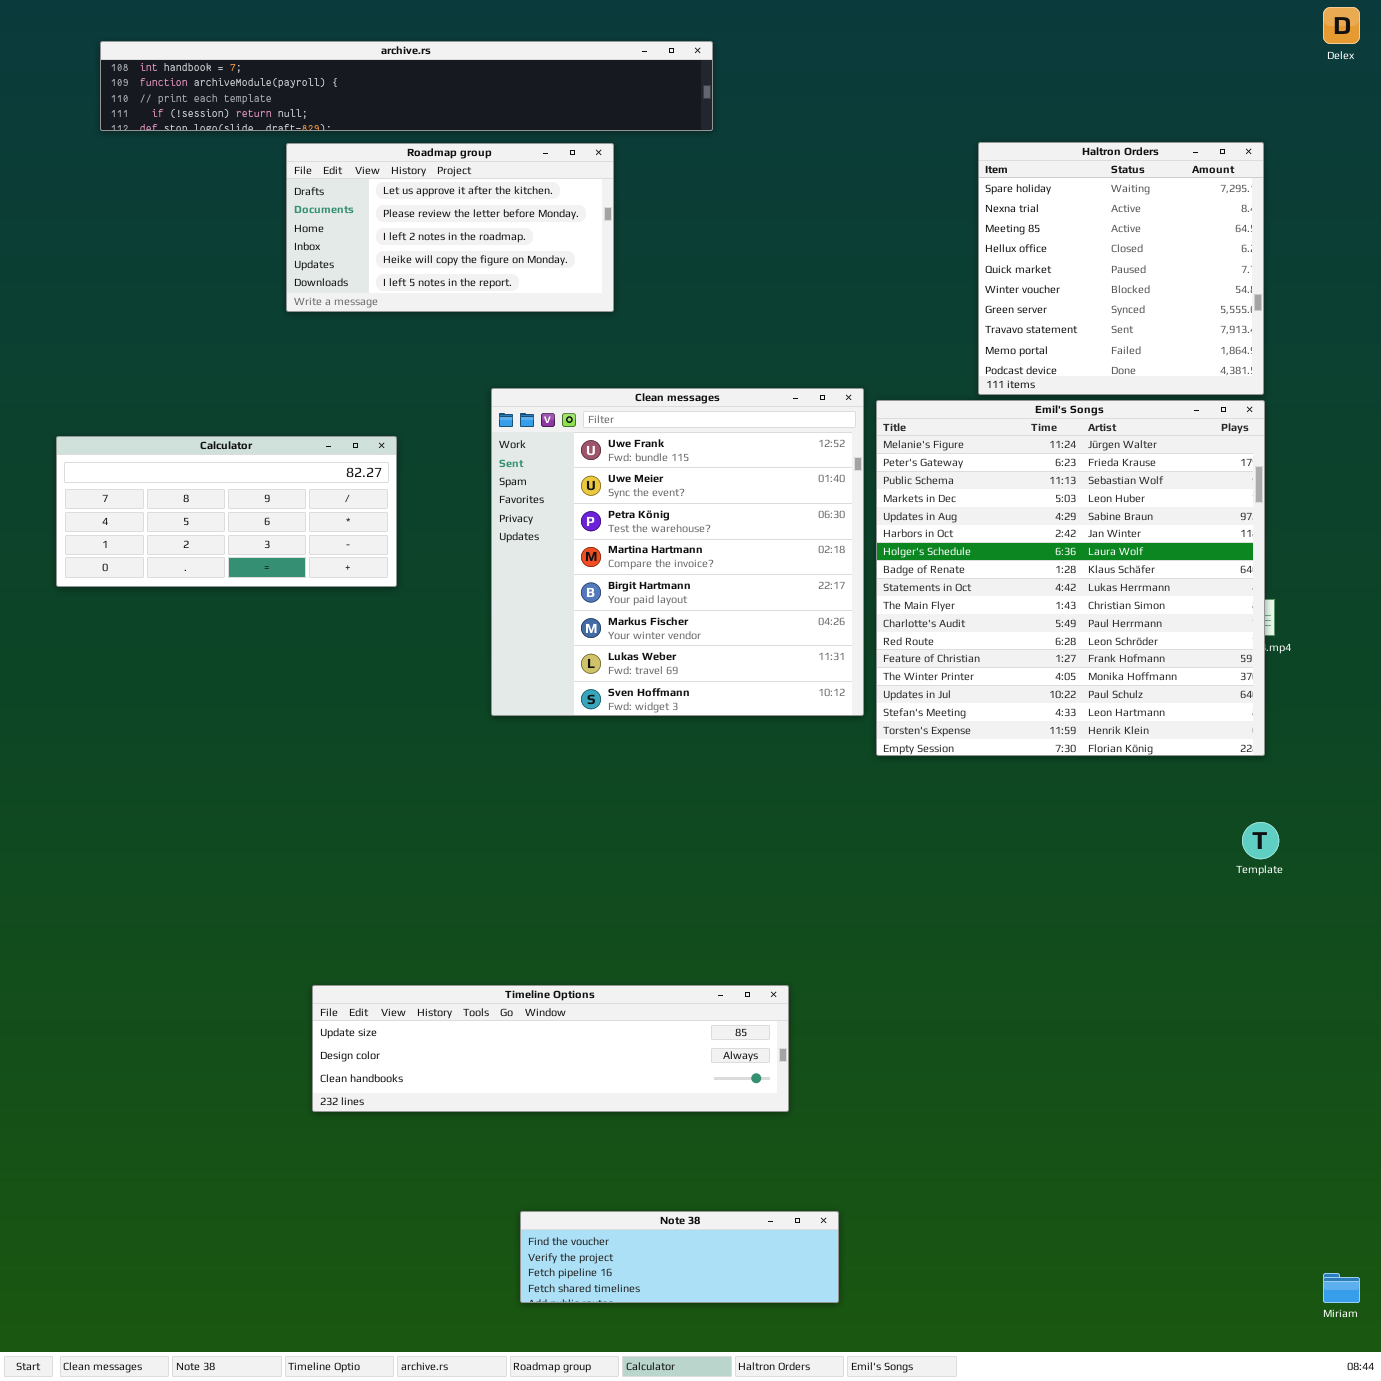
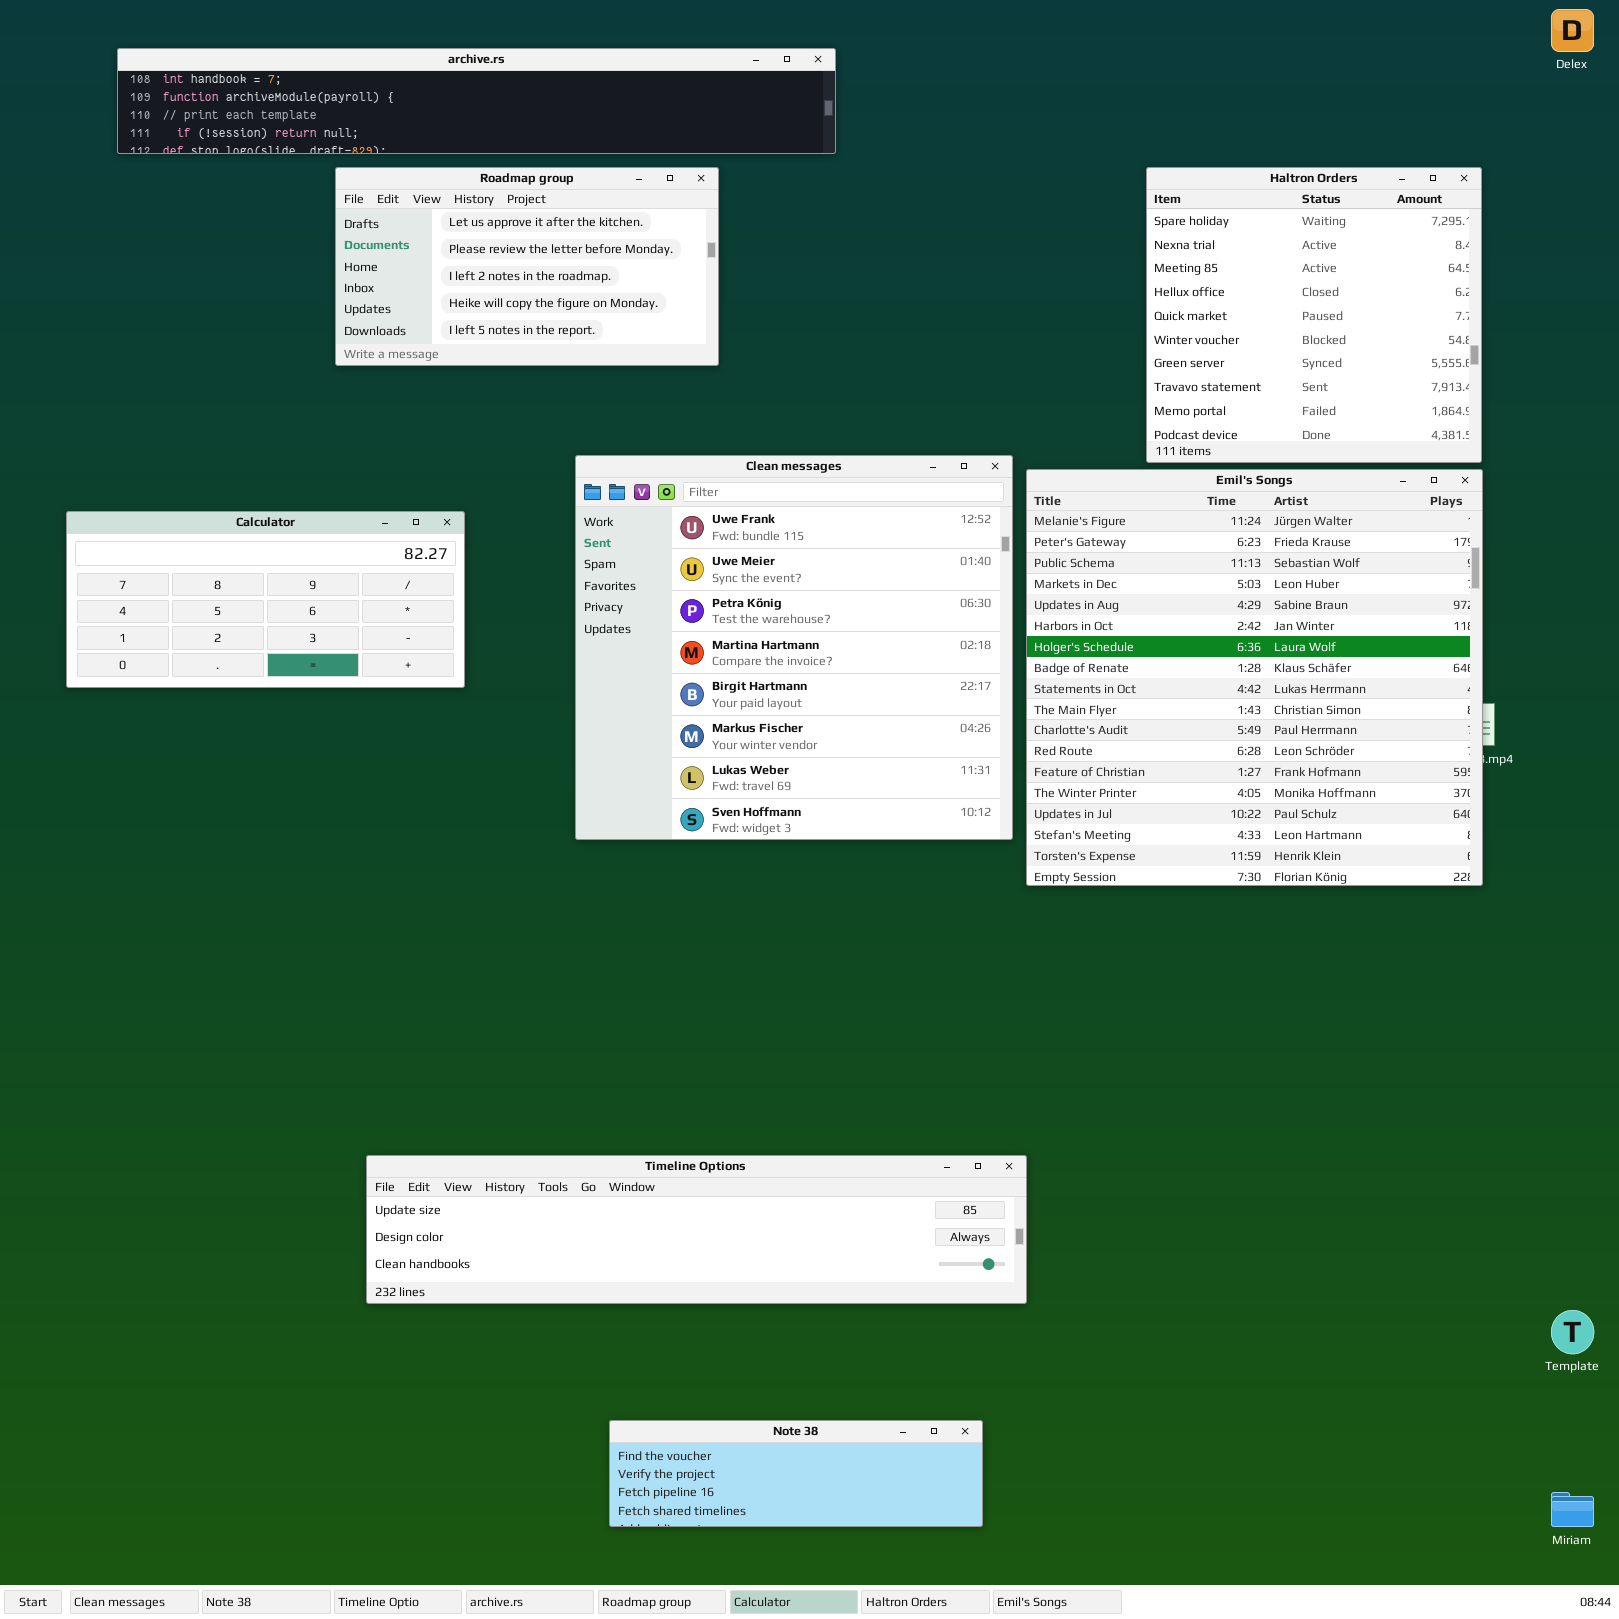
Template: [1242,822,1279,859] -> [1551,1310,1594,1354], moved
Timeline Options: [312,985,789,1112] -> [366,1155,1027,1304], resized

